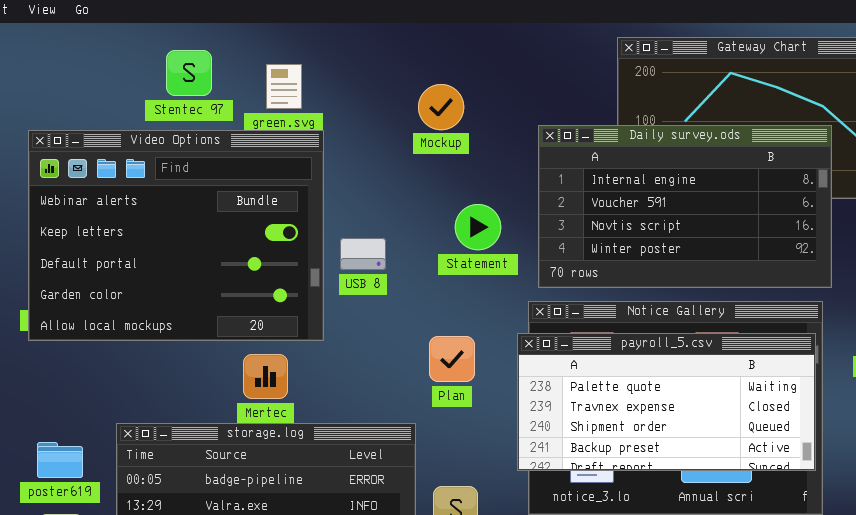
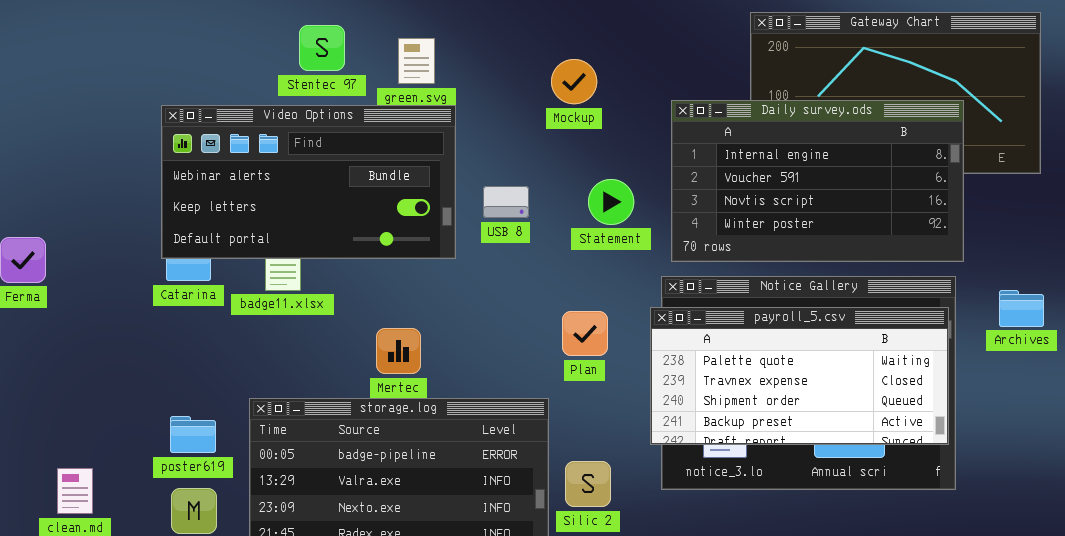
Video Options: [28,130,324,341] -> [161,105,456,259], resized
USB 8: [340,238,386,270] -> [483,186,529,218], moved

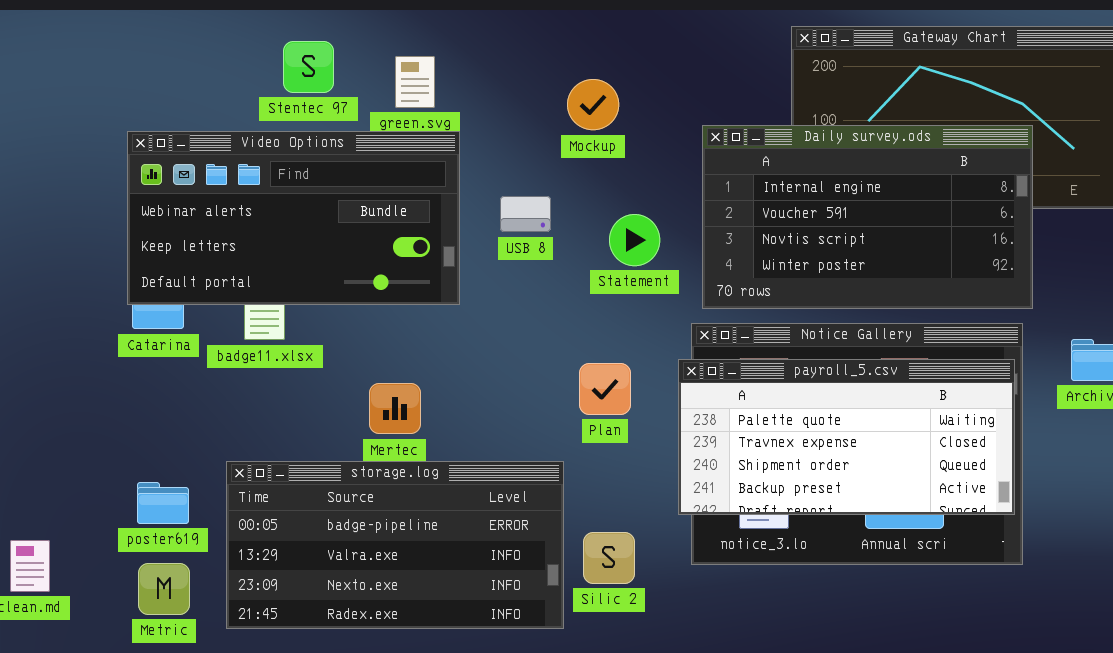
USB 8: [483,186,529,218] -> [500,196,551,232], moved

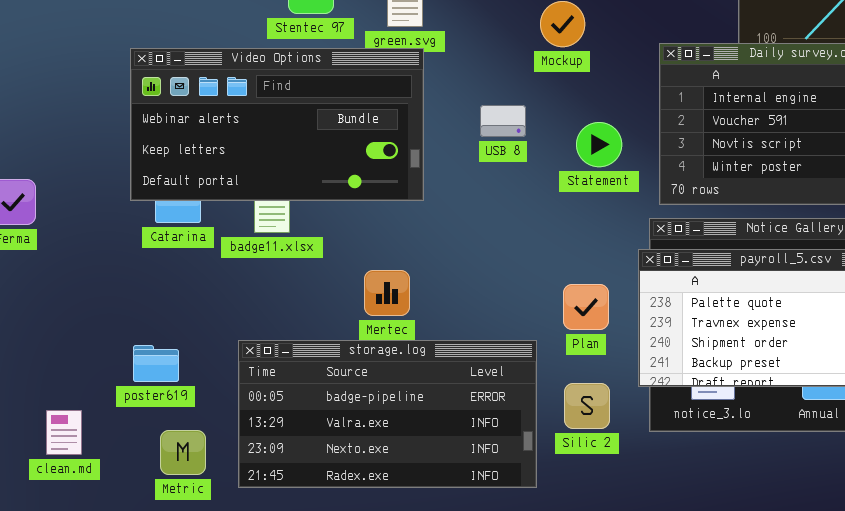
Video Options: [127,131,460,305] -> [130,48,424,201], moved
Plan: [579,363,631,415] -> [563,284,609,330], moved
poster619: [137,482,189,524] -> [133,345,179,382], moved
Silic 2: [583,532,635,584] -> [564,383,610,429], moved

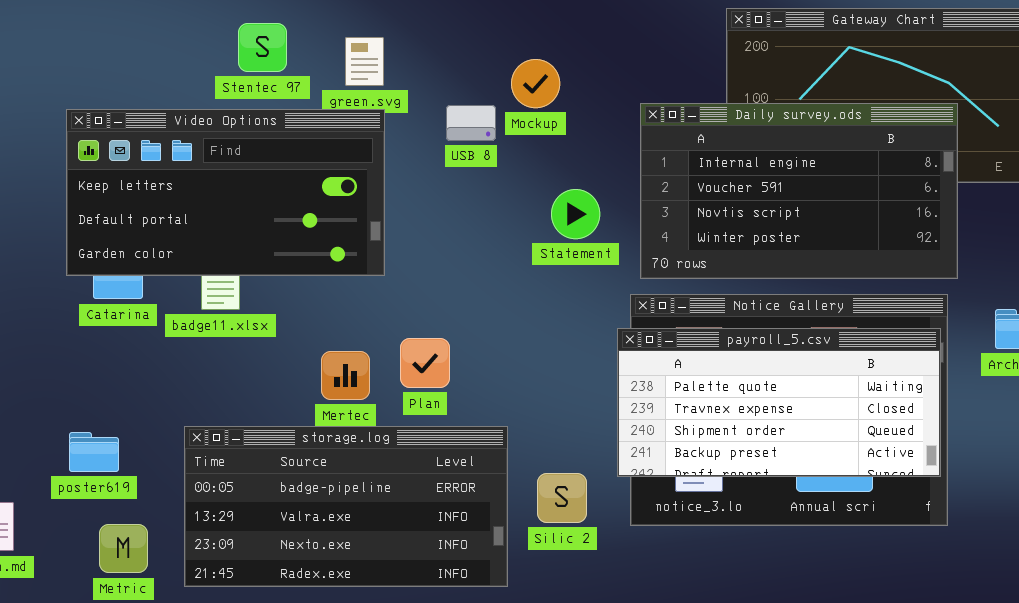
Video Options: [130,48,424,201] -> [66,109,385,276], scrolled down 1 row
USB 8: [480,105,526,137] -> [446,105,496,141], moved
Plan: [563,284,609,330] -> [400,338,450,388], moved

